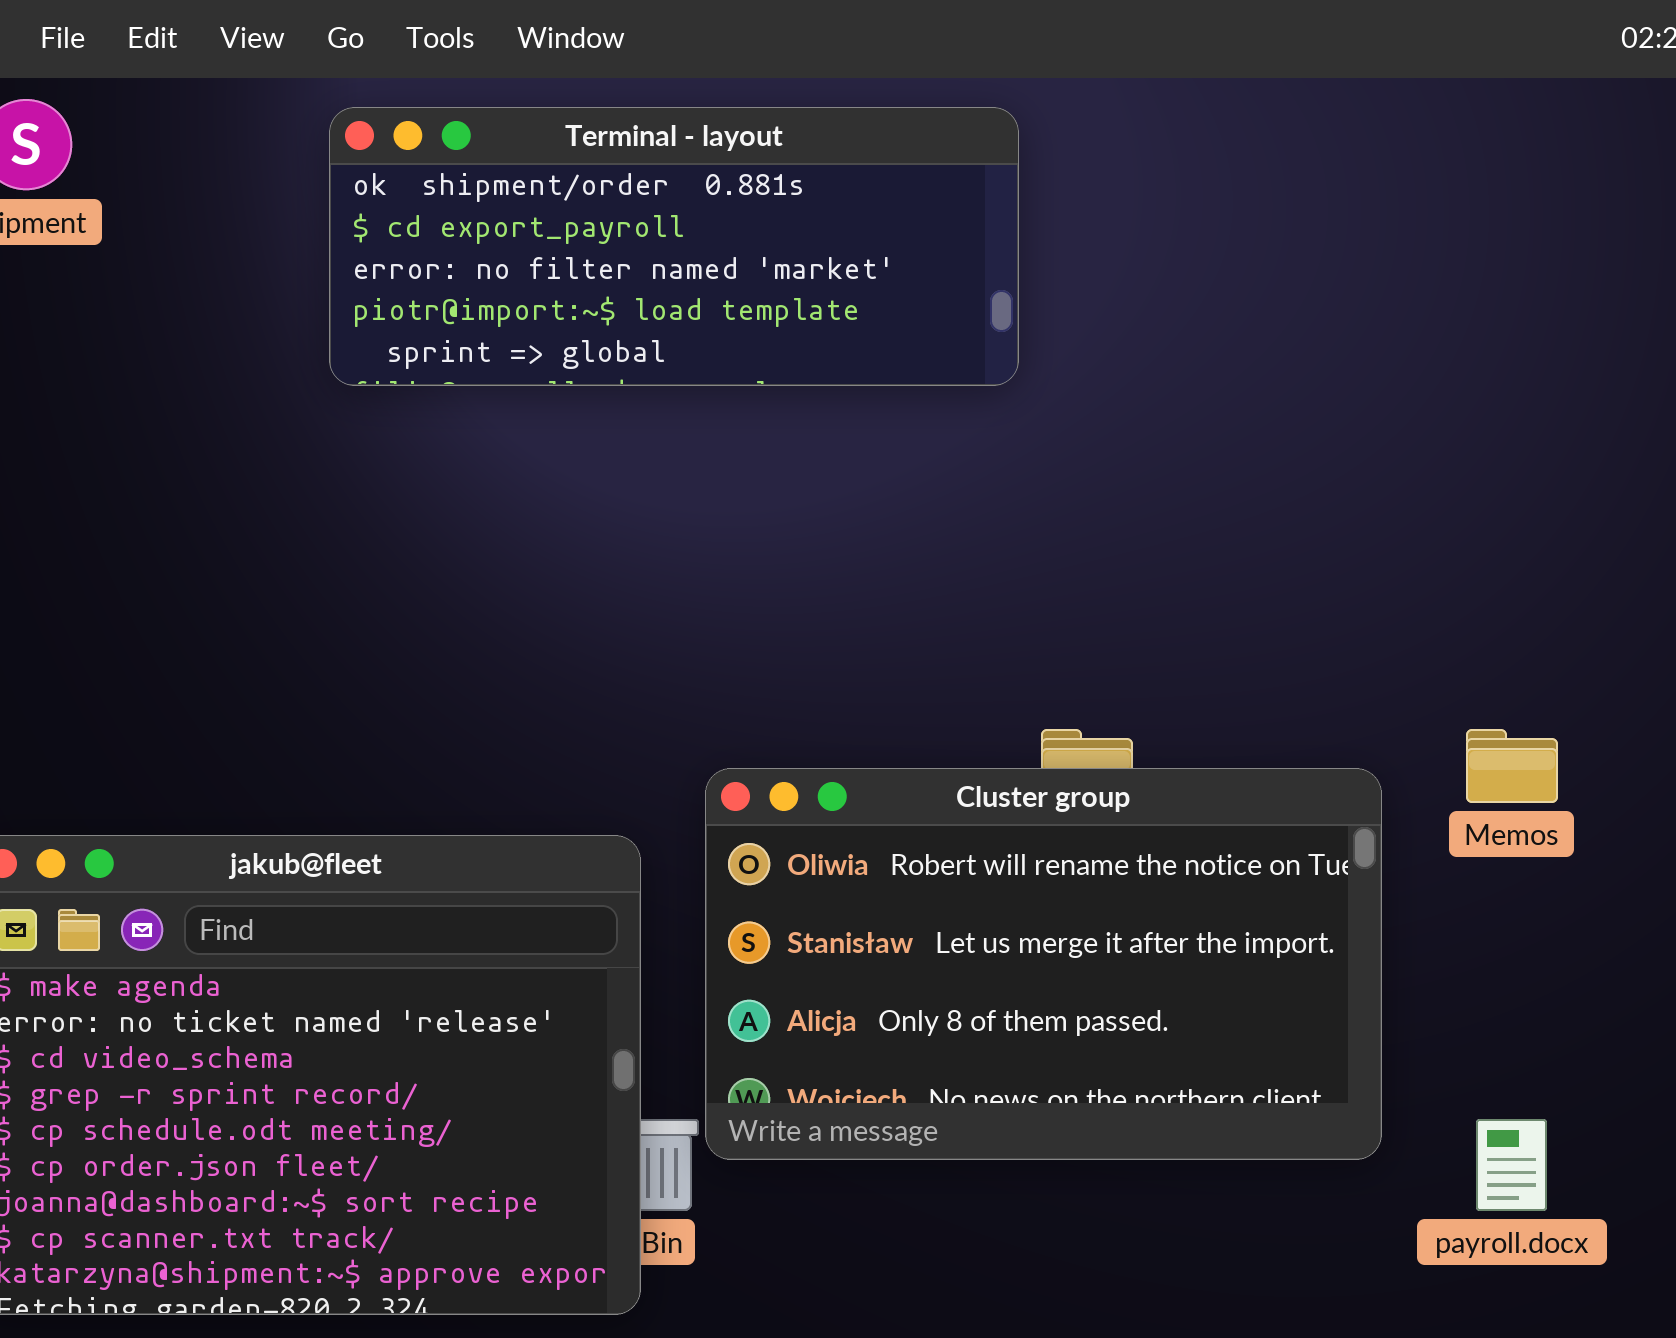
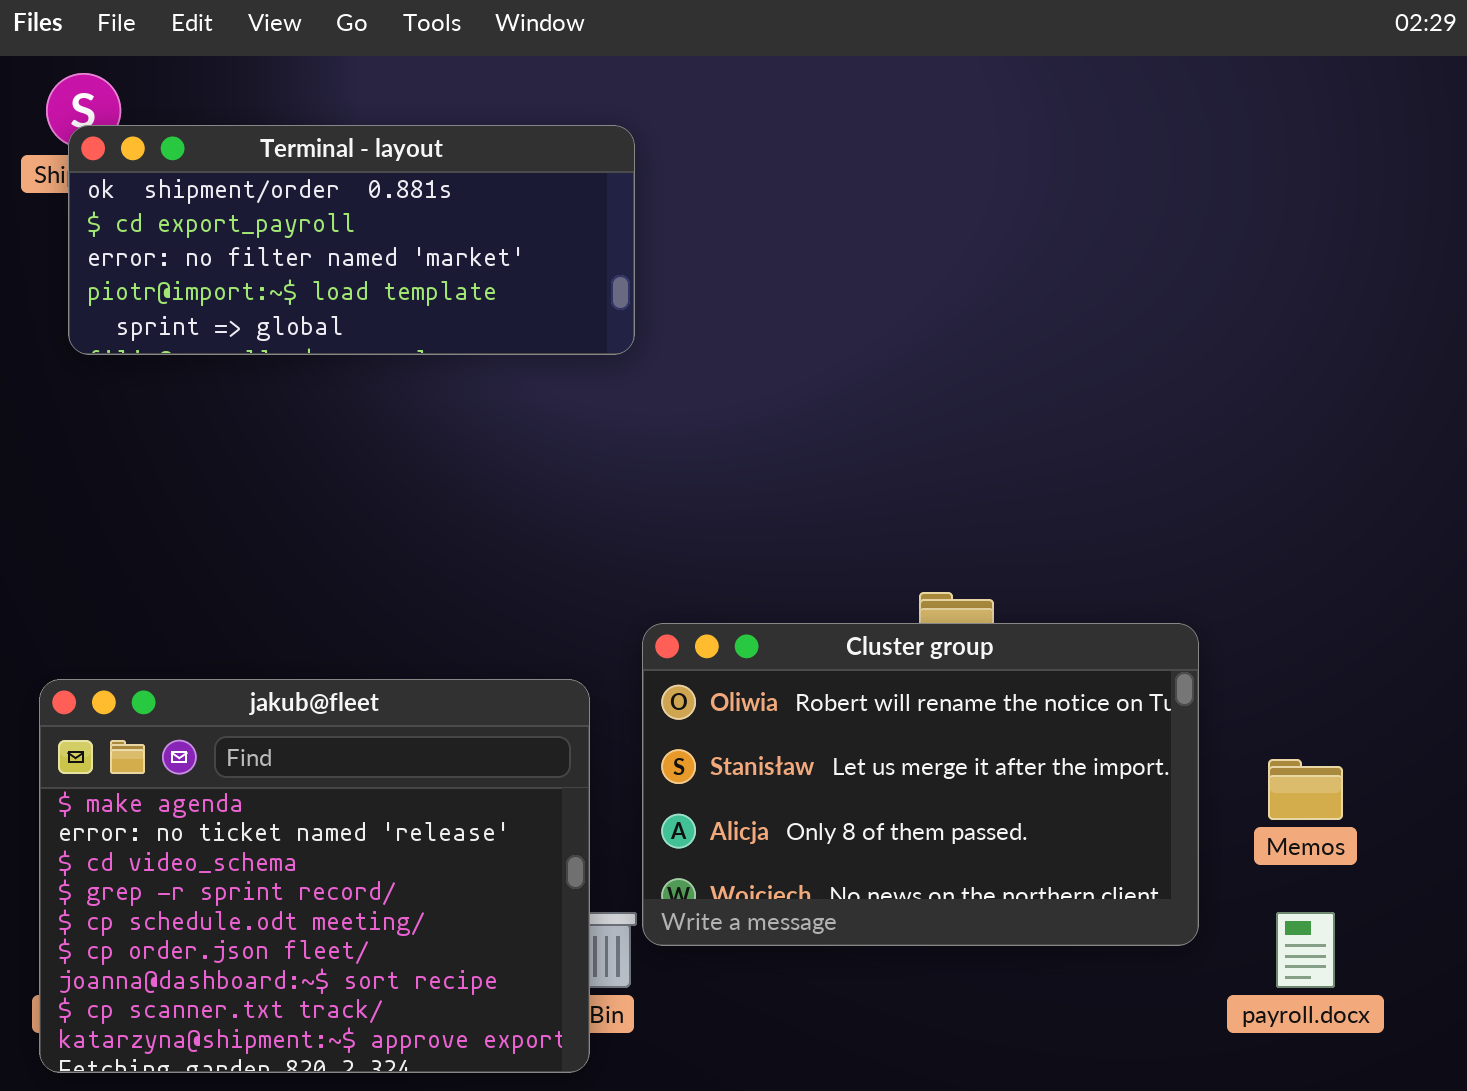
Terminal - layout: [329,107,1019,386] -> [68,125,635,355], moved
Memos: [1466,729,1558,803] -> [1268,759,1343,820], moved

